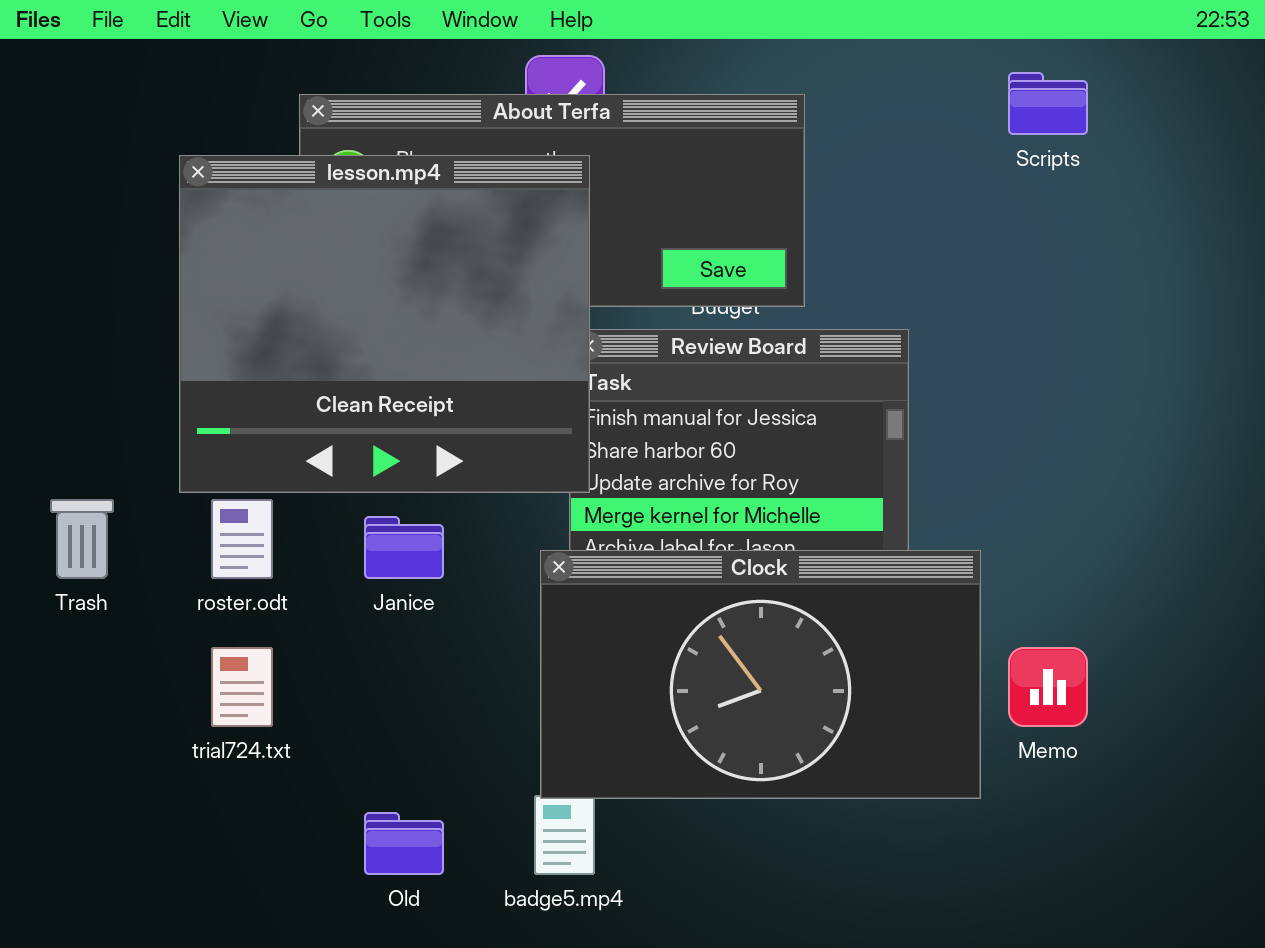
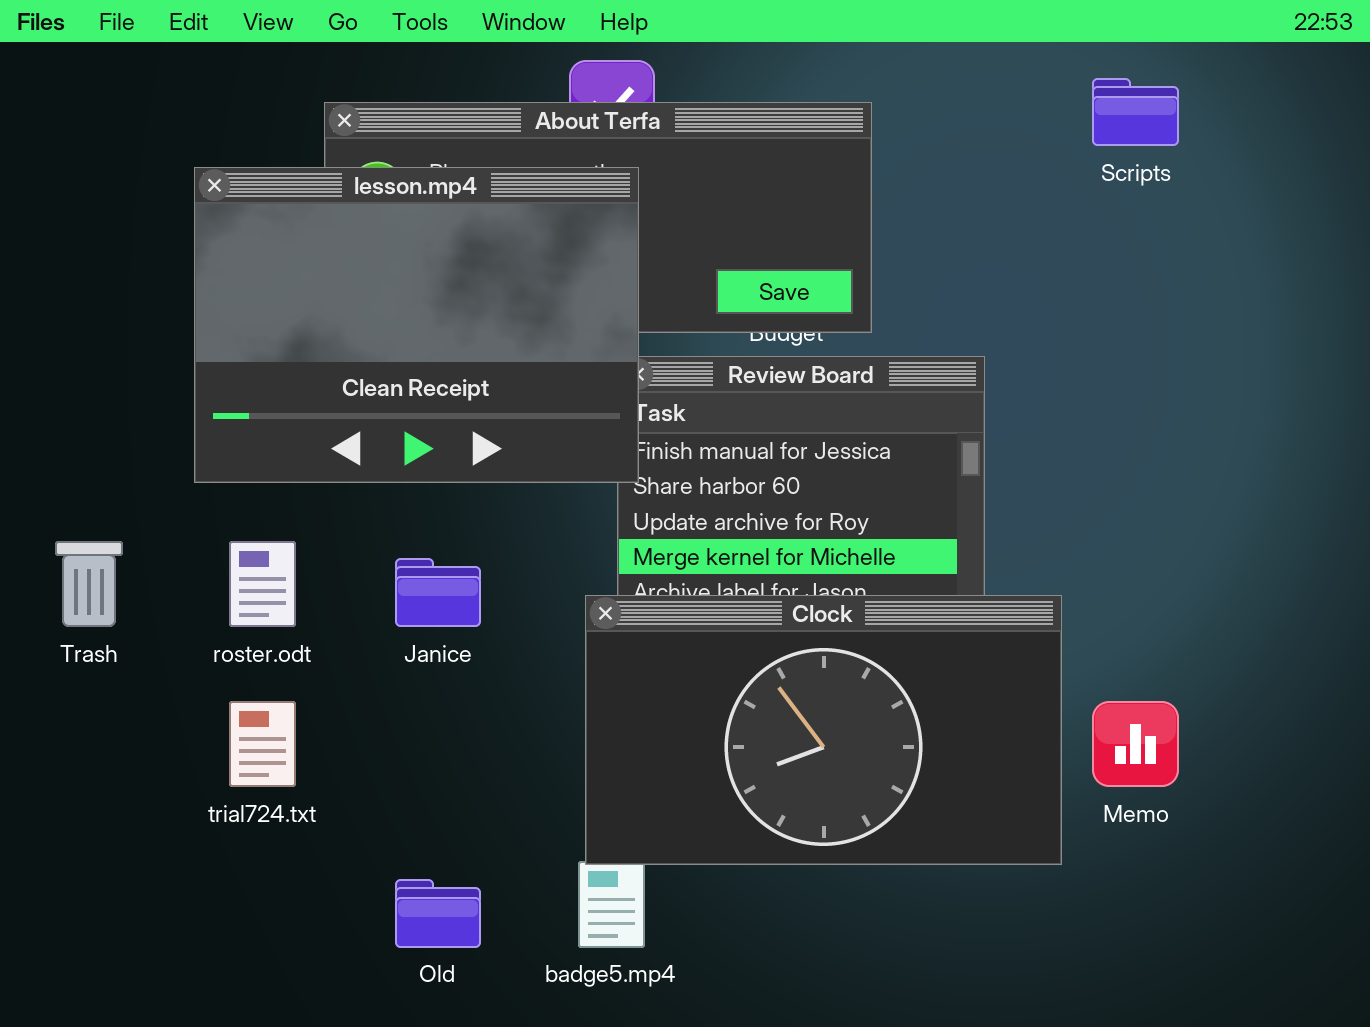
lesson.mp4: [179,155,590,493] -> [194,167,639,483], resized

